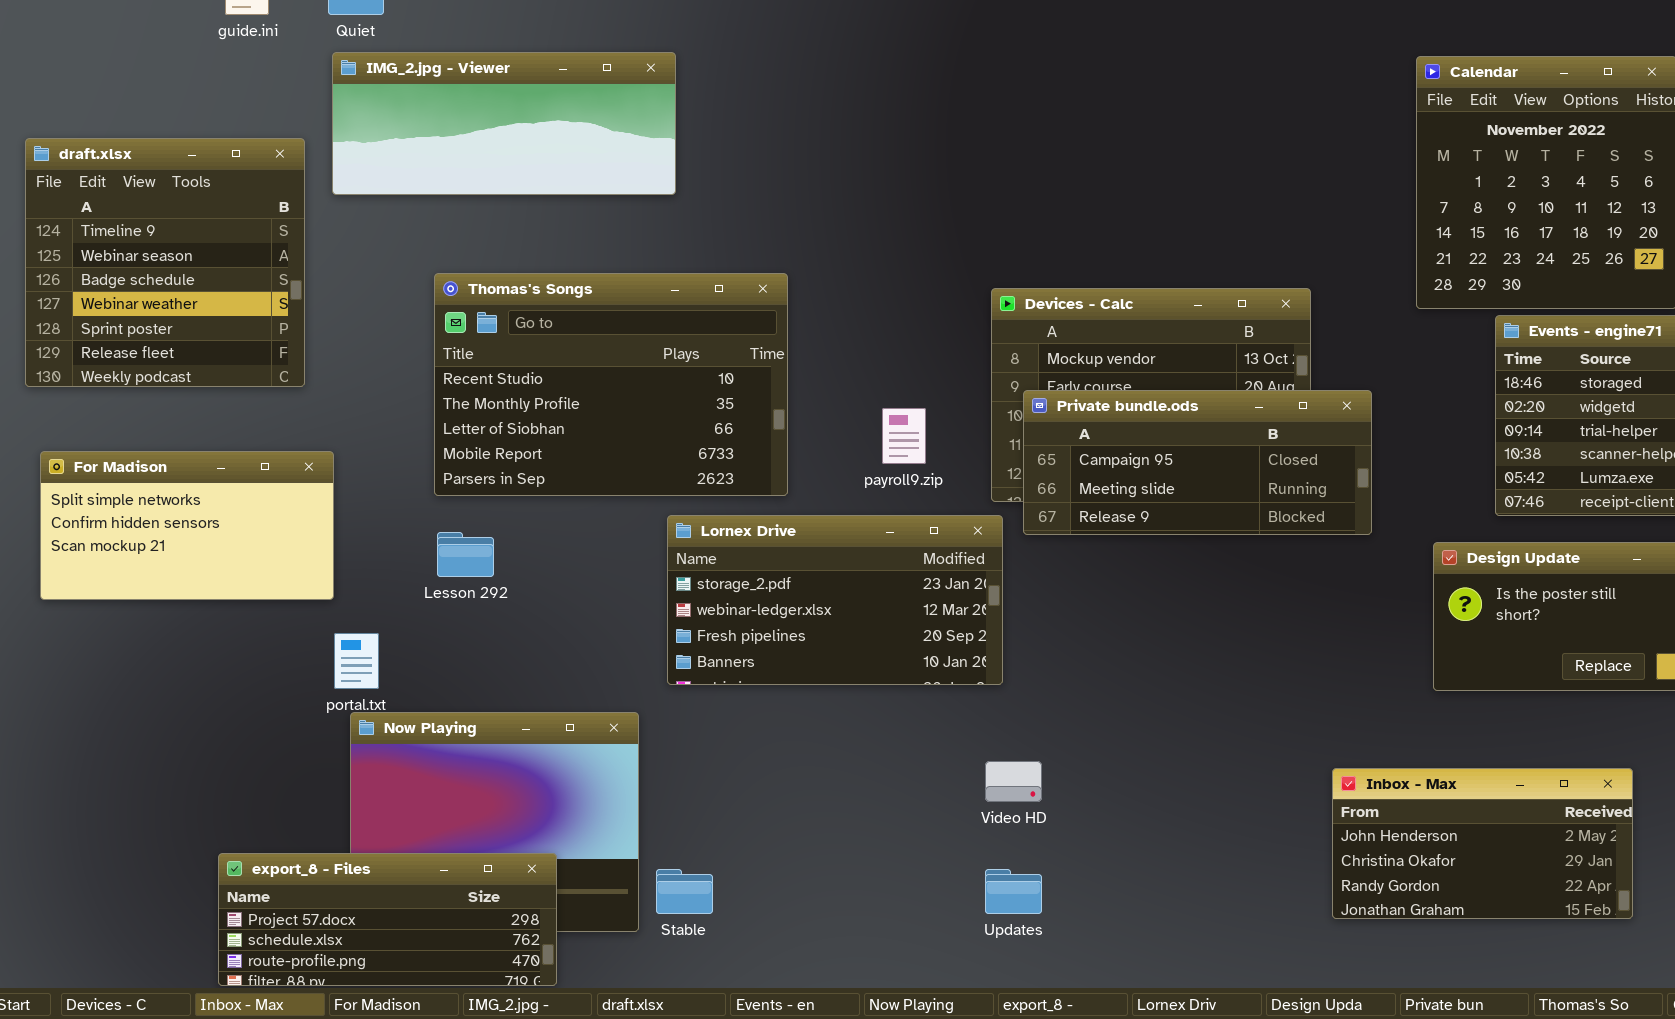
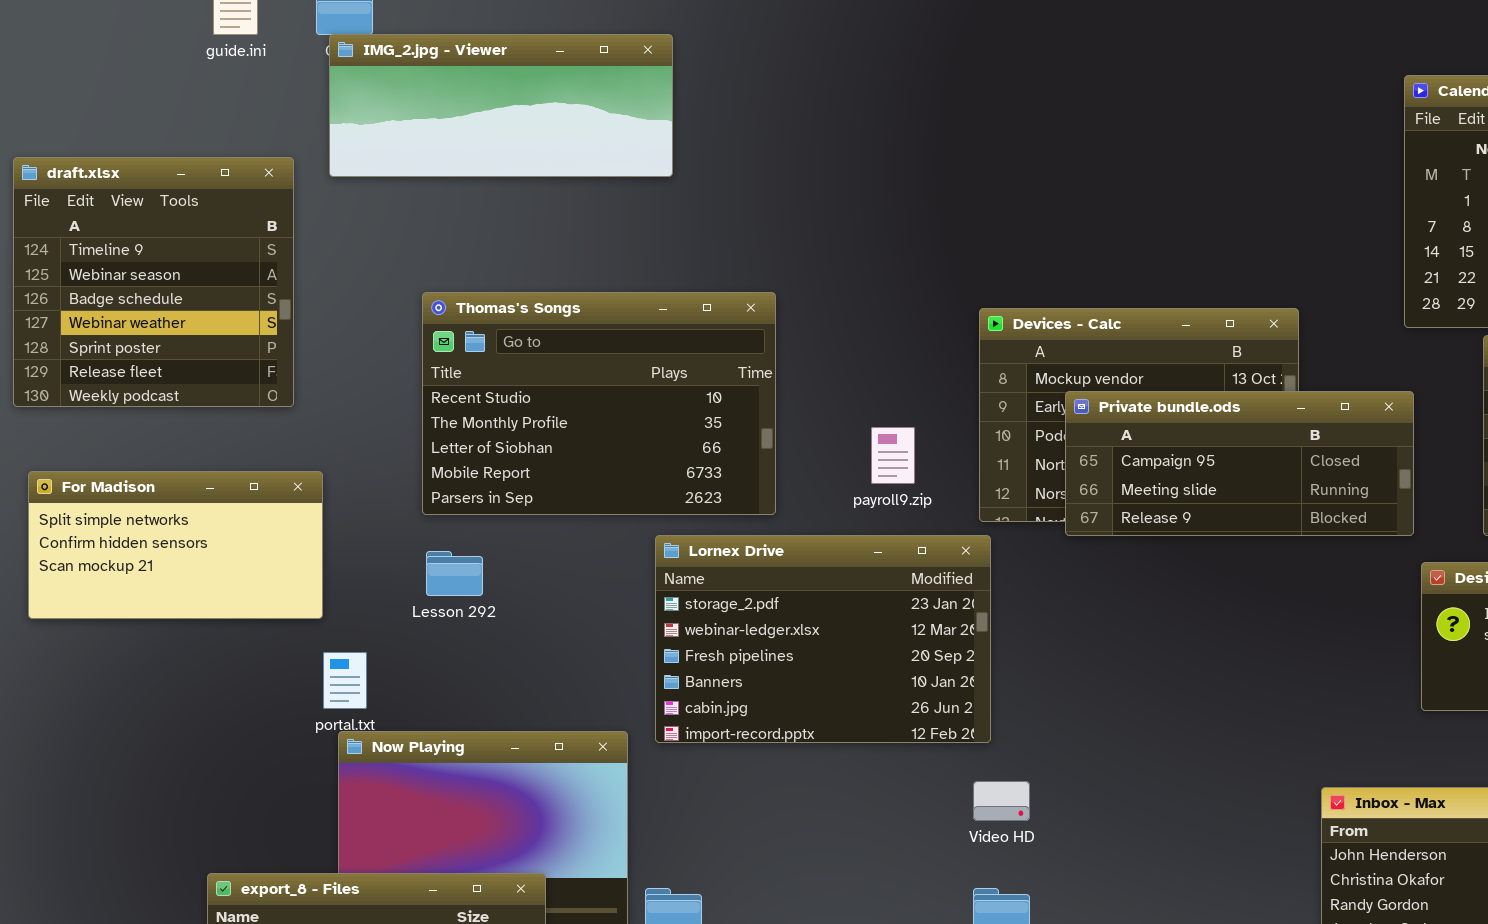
IMG_2.jpg - Viewer: [332,52,676,195] -> [329,34,673,177], moved
Private bundle.ods: [1023,390,1372,535] -> [1065,391,1414,536], moved
Lornex Drive: [667,515,1003,685] -> [655,535,991,743], resized

